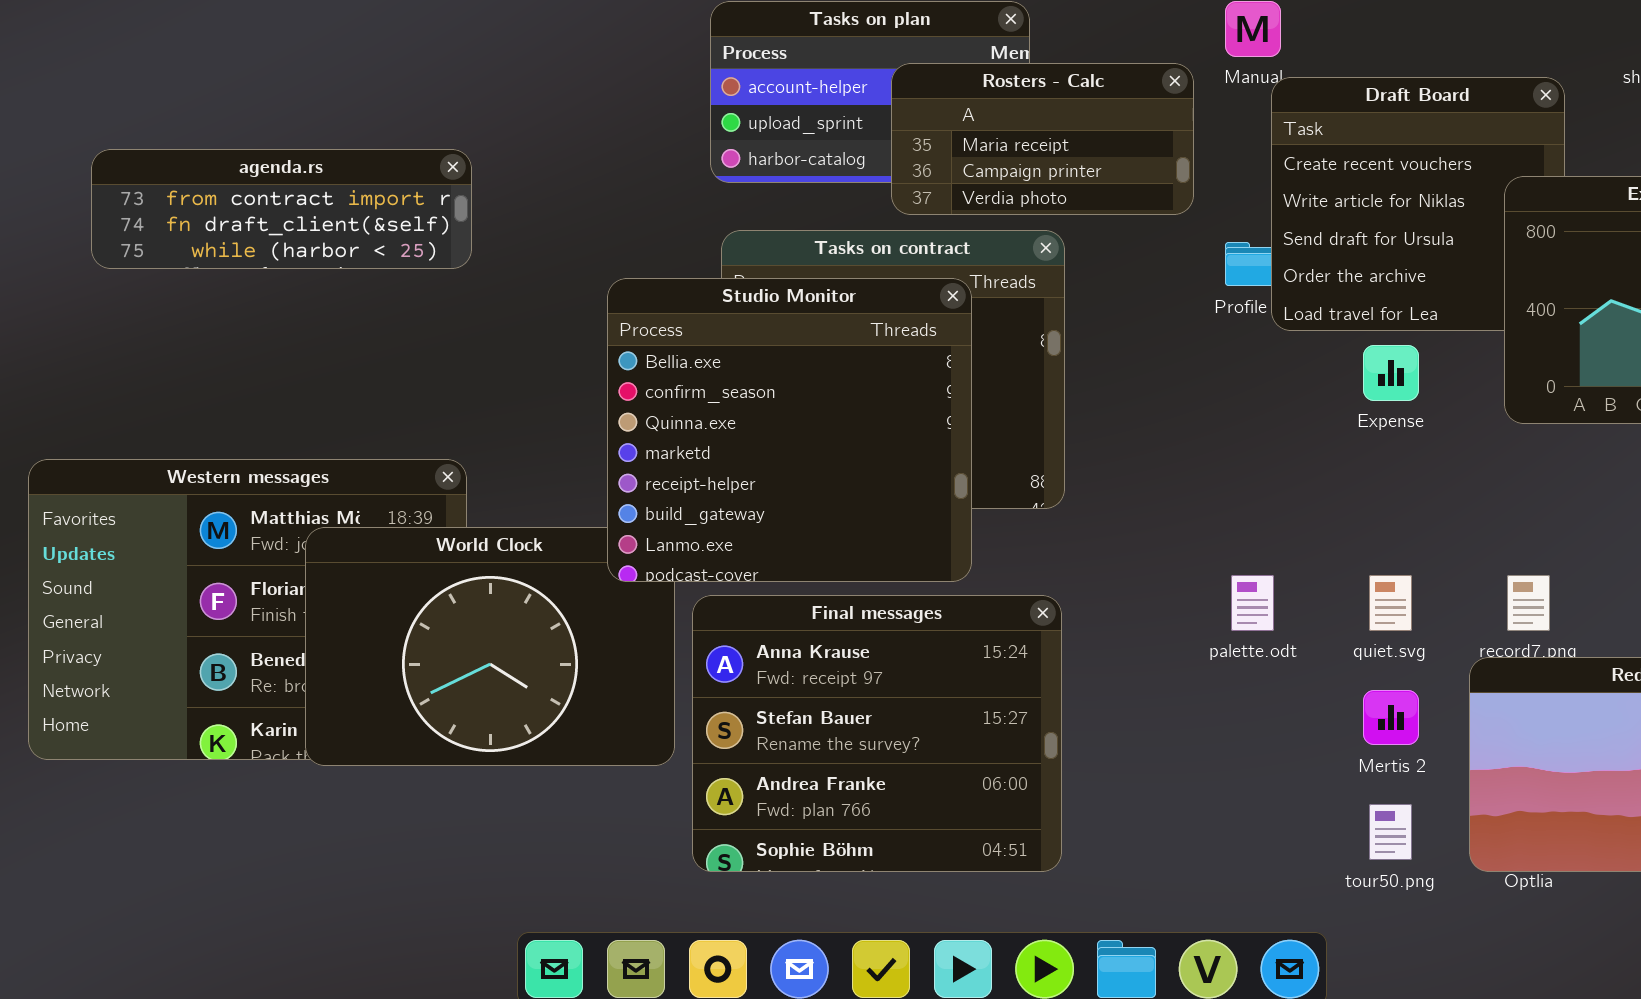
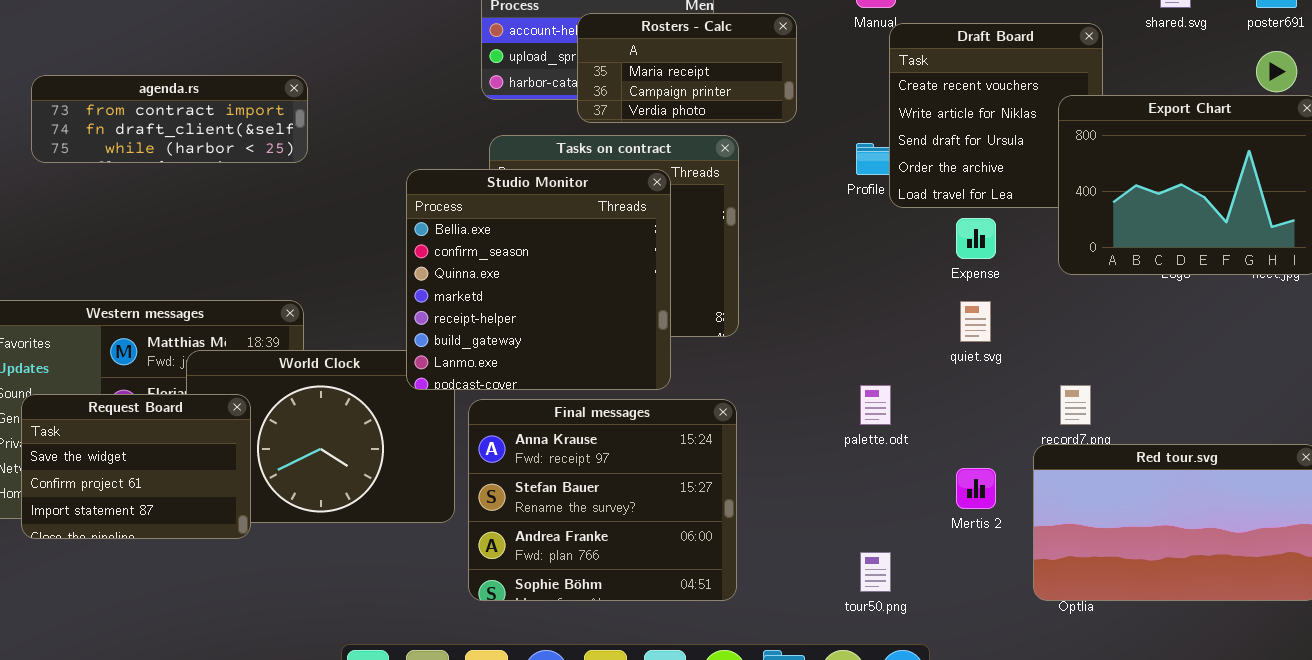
Rosters - Calc: [891,63,1194,215] -> [577,13,797,123], moved
quiet.svg: [1369,575,1412,631] -> [960,301,991,342], moved
Request Board: none -> [21,394,251,539], opened
tour50.png: [1369,804,1412,860] -> [860,552,891,592], moved

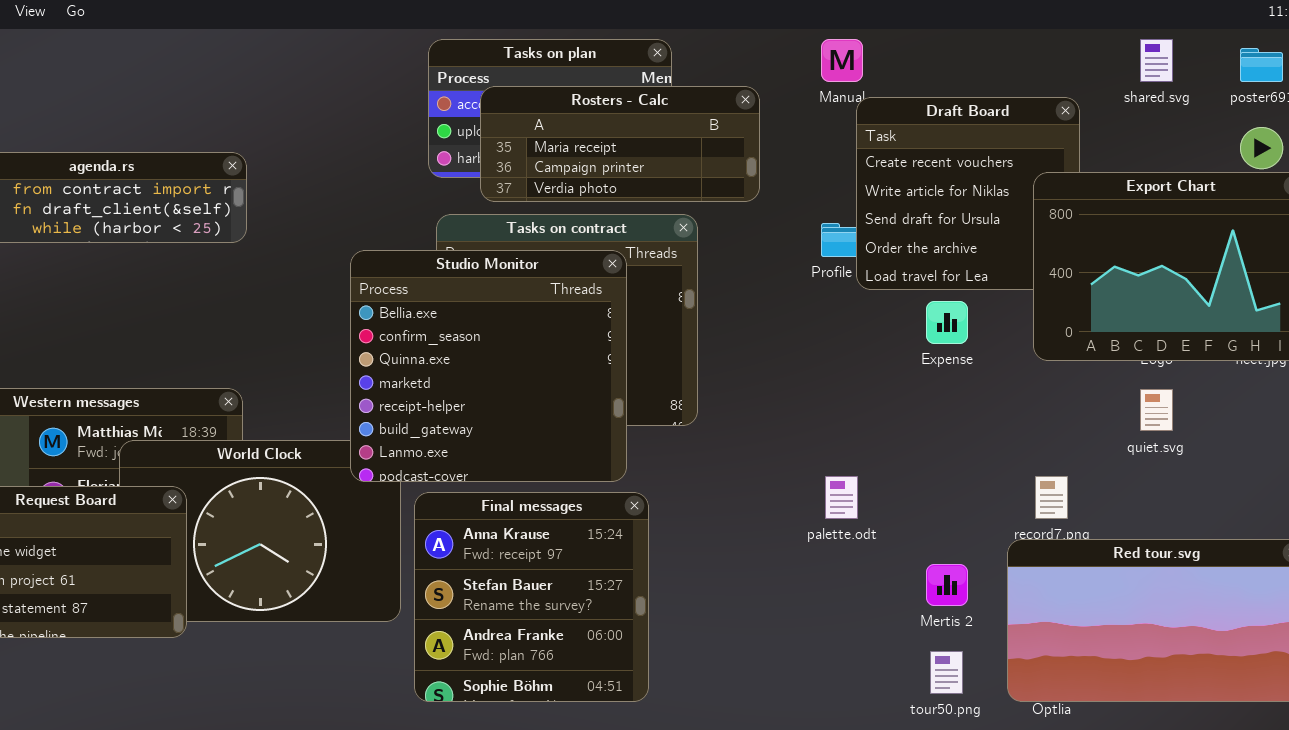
Rosters - Calc: [577,13,797,123] -> [480,86,760,202], resized
quiet.svg: [960,301,991,342] -> [1140,389,1173,431], moved
Final messages: [468,399,737,601] -> [414,492,649,702], resized
tour50.png: [860,552,891,592] -> [930,651,963,694], moved

